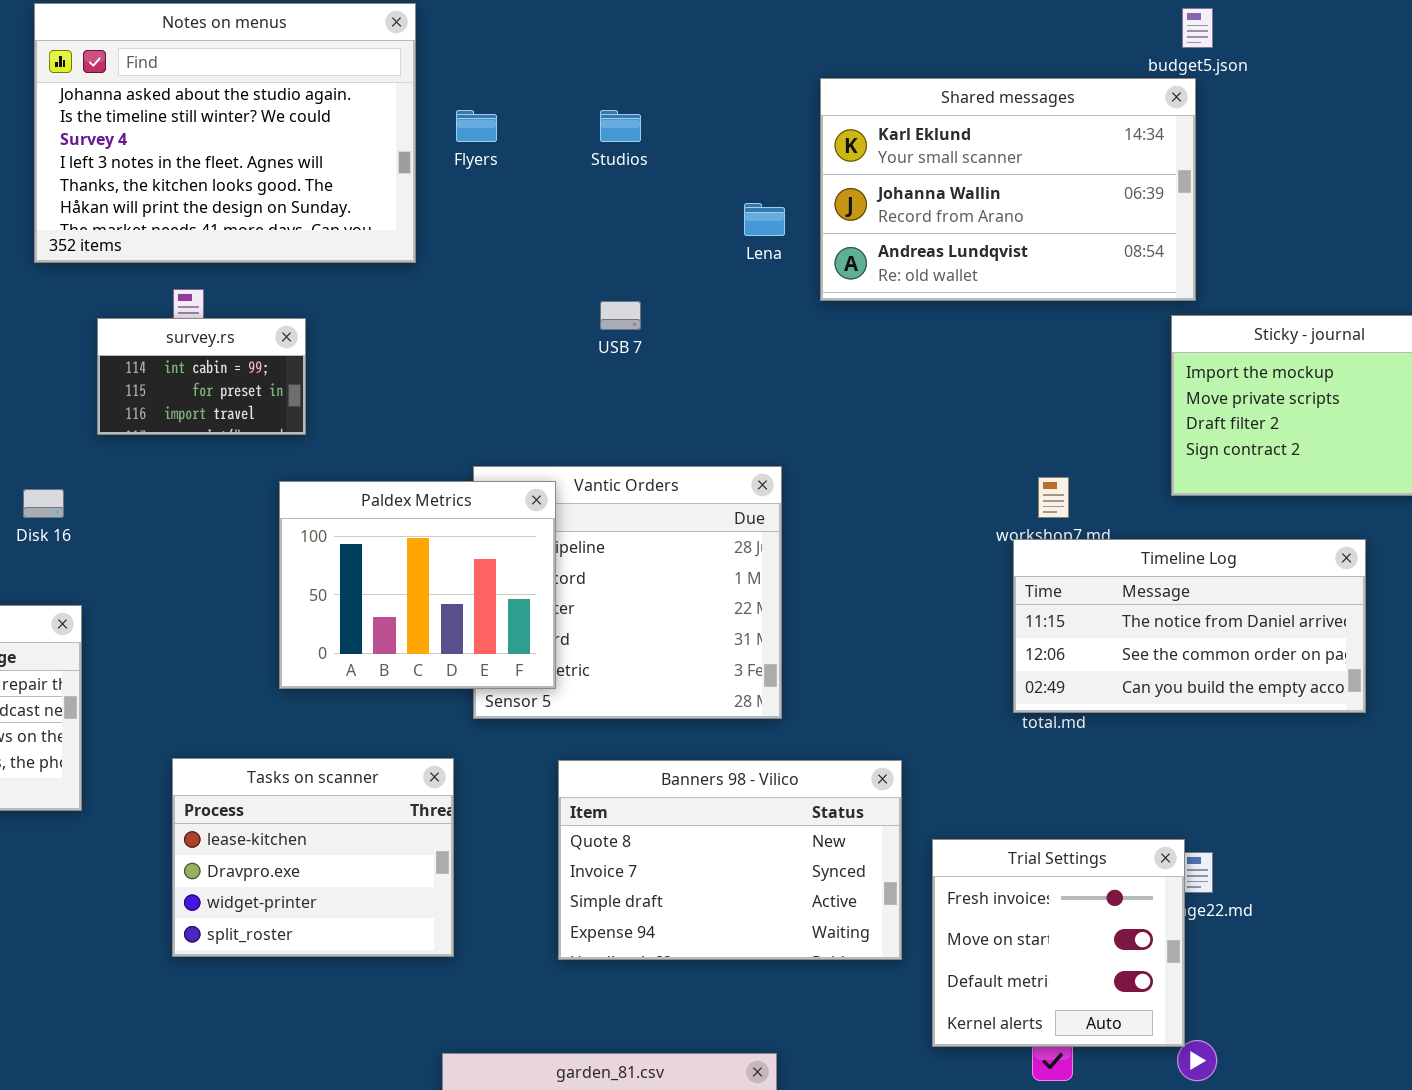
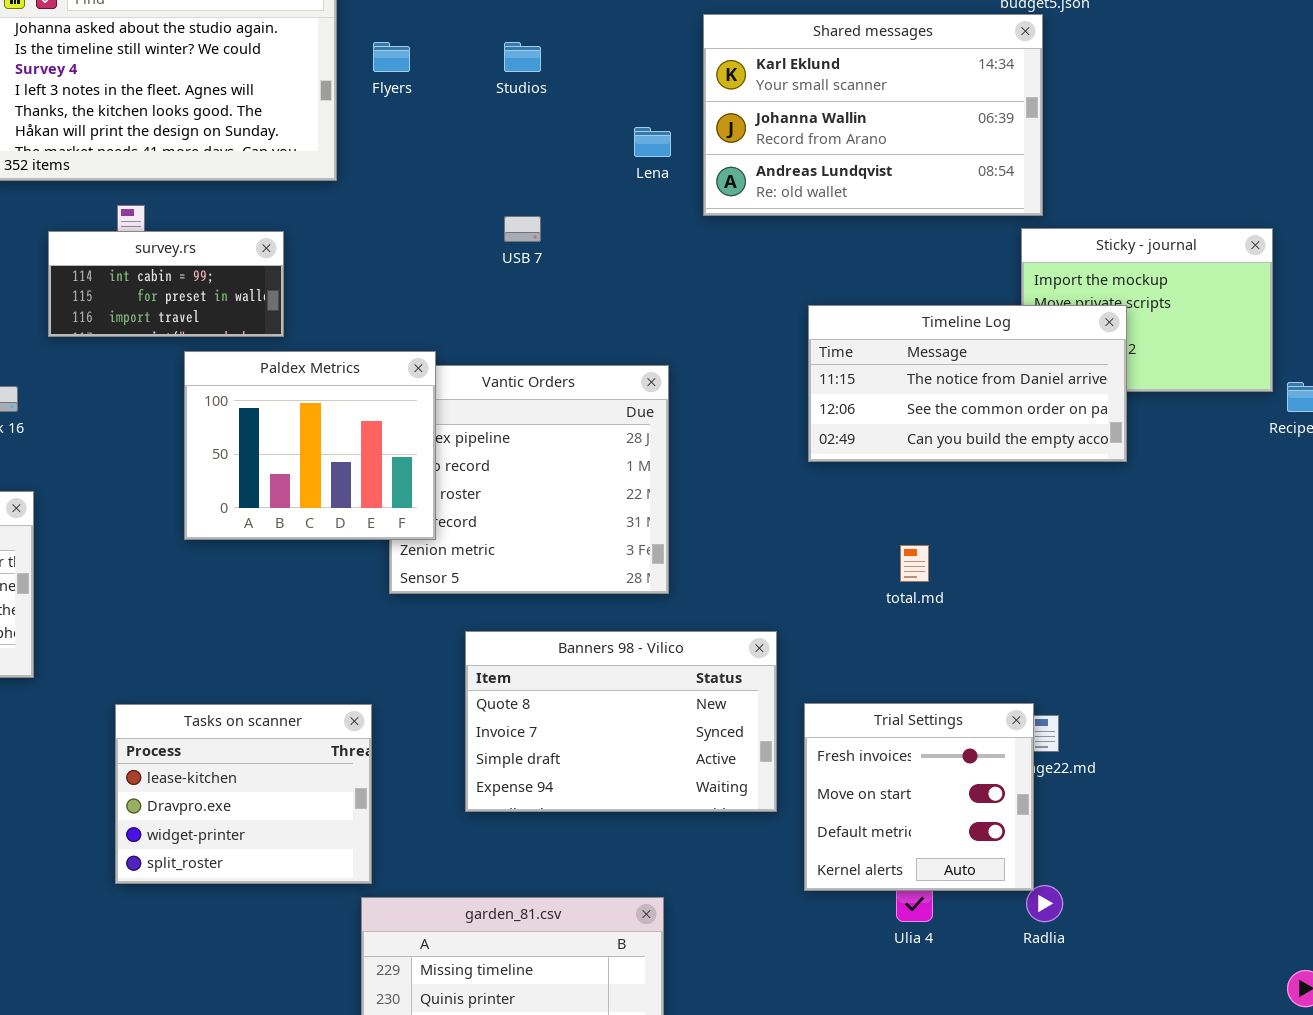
survey.rs: [97,318,306,435] -> [48,231,284,337], resized
Paldex Metrics: [279,481,556,689] -> [184,351,436,540], moved
Timeline Log: [1013,539,1366,713] -> [808,305,1127,462], moved
Tasks on scanner: [172,758,454,957] -> [115,704,372,884], moved

